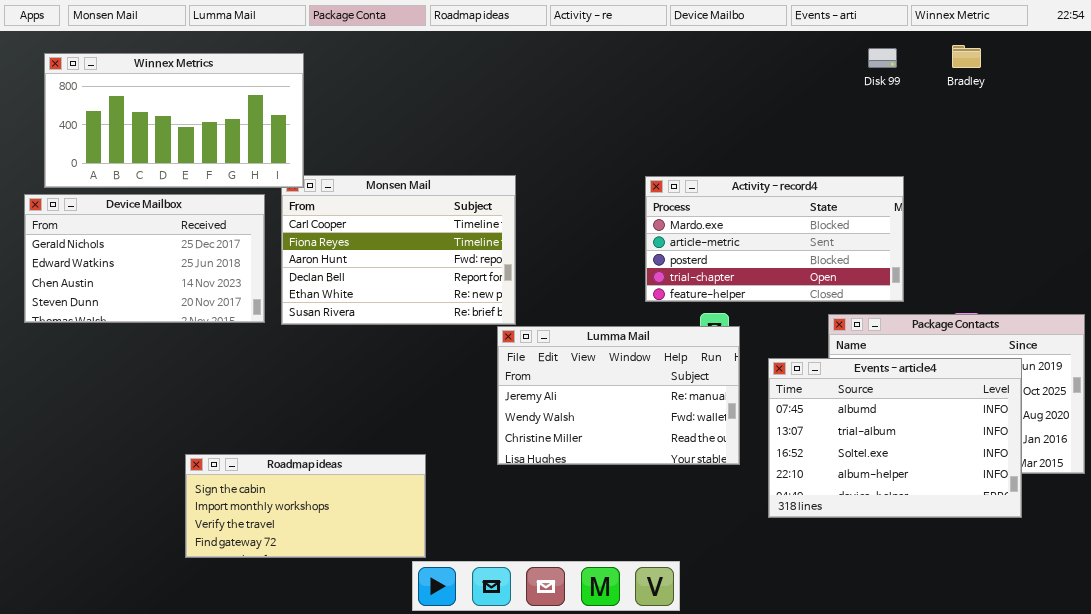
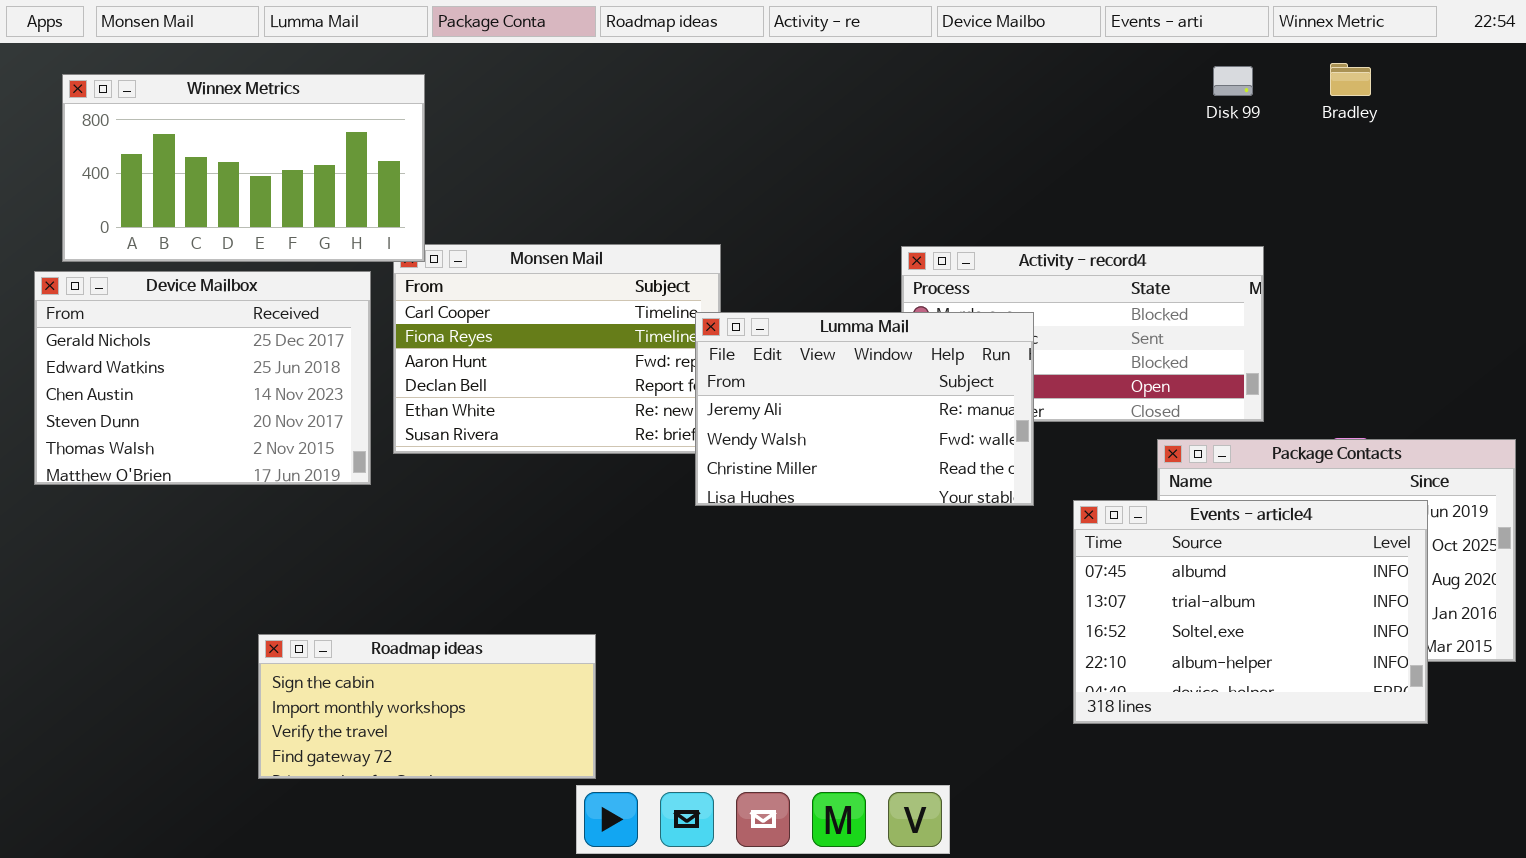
Device Mailbox: [24,194,265,323] -> [34,271,371,485], resized
Lumma Mail: [497,326,740,465] -> [695,312,1034,506], moved

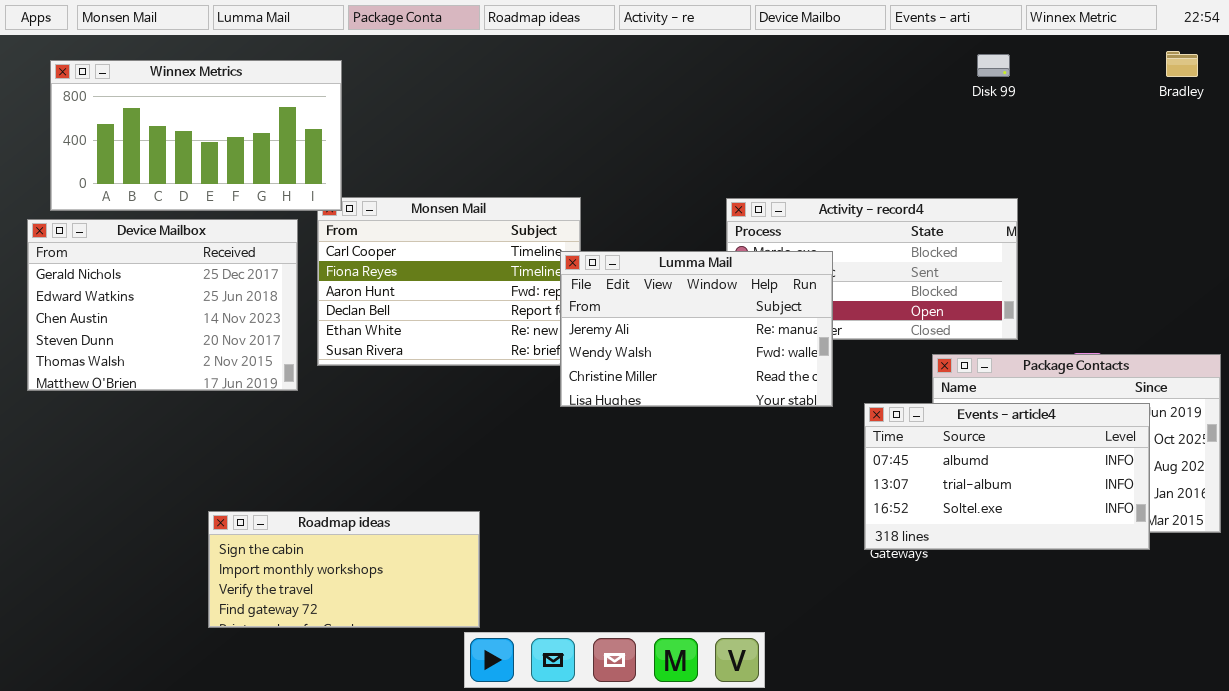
Bradley: [1330,63,1371,96] -> [1166,51,1198,77], moved
Events - article4: [1073,500,1428,724] -> [864,403,1150,550], resized

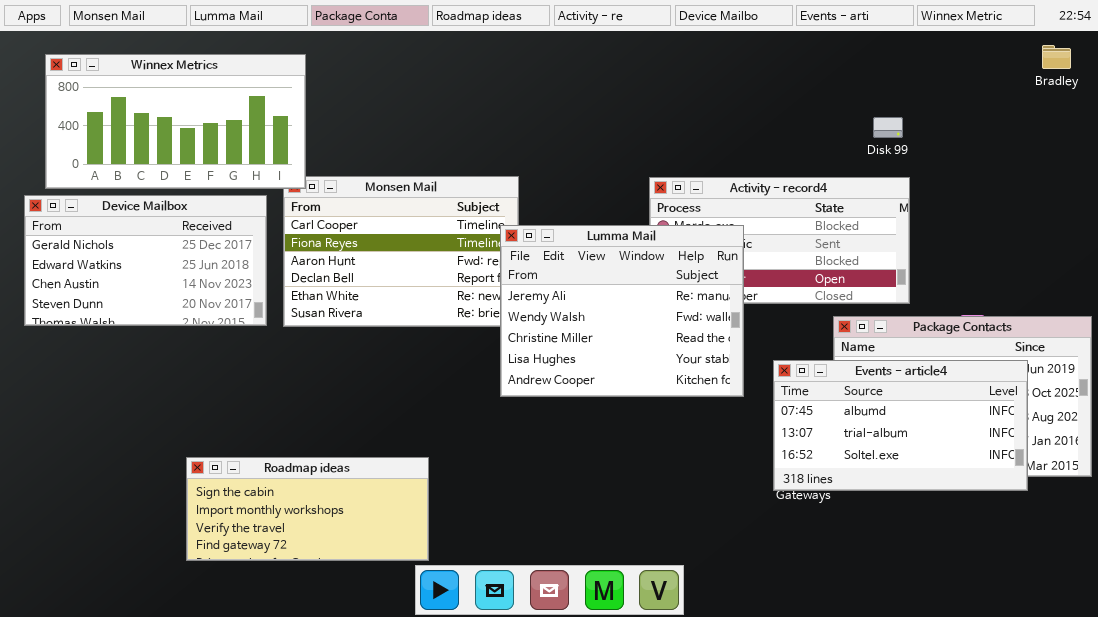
Disk 99: [977,54,1010,77] -> [873,117,903,138], moved
Device Mailbox: [27,219,298,391] -> [24,195,267,326], resized
Lumma Mail: [560,251,833,407] -> [500,225,744,397], resized

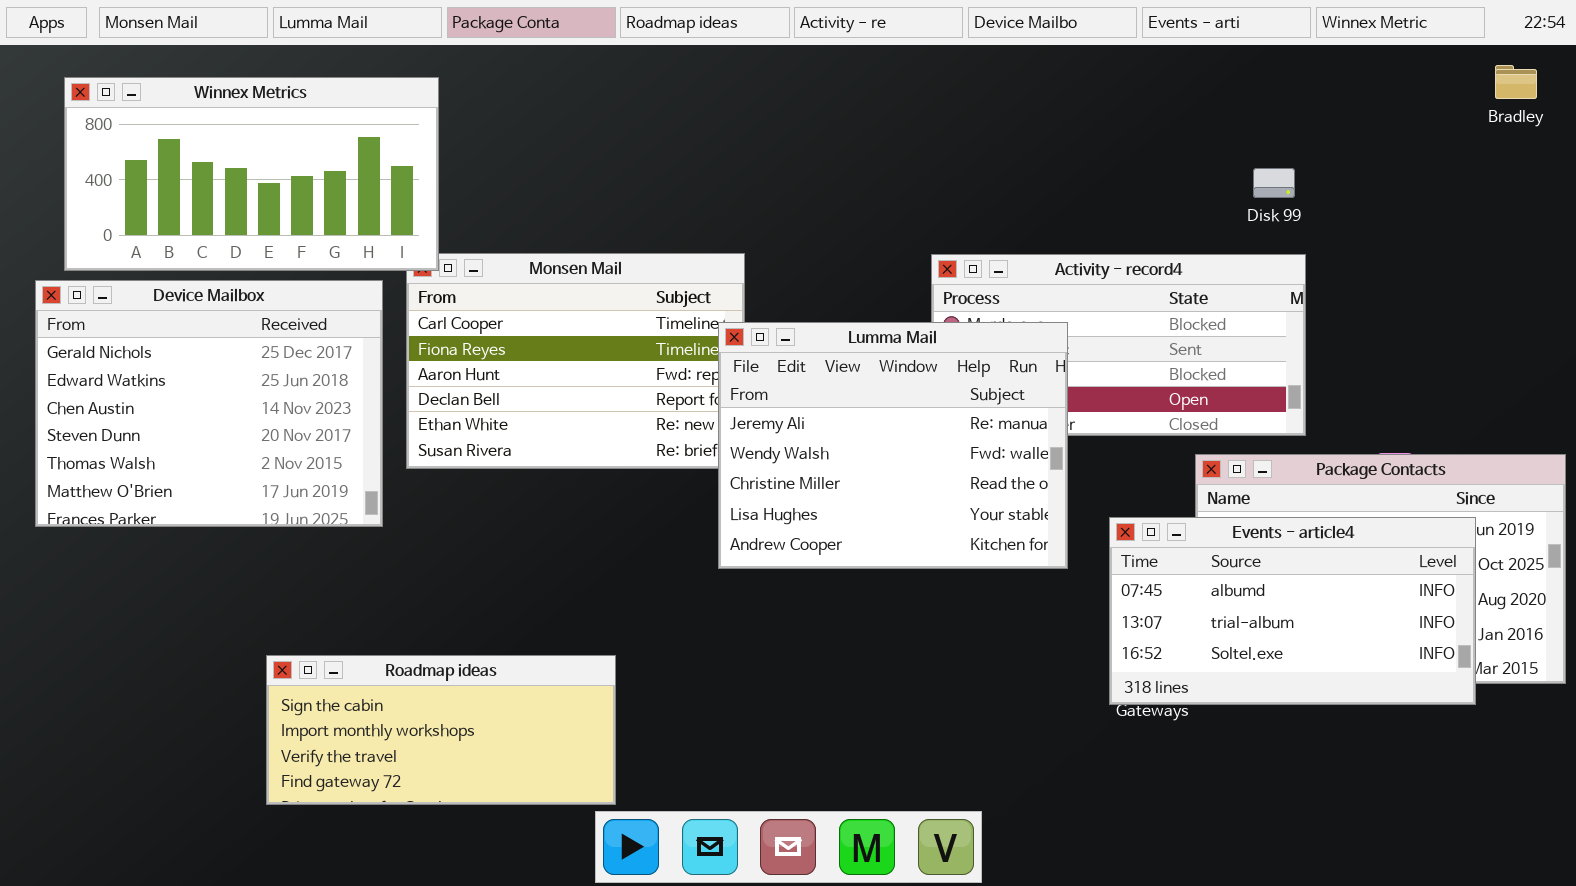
Device Mailbox: [24,195,267,326] -> [35,280,383,527], resized

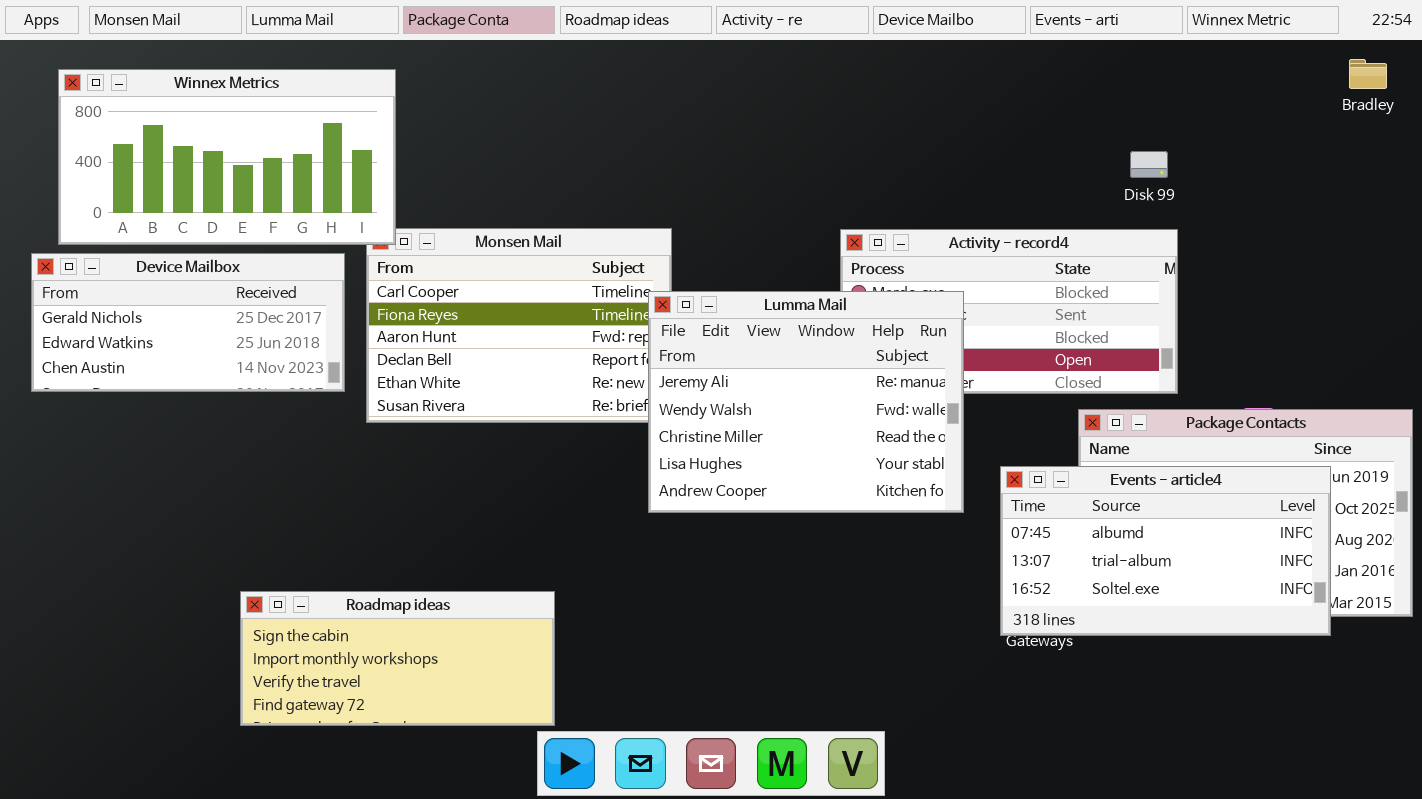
Device Mailbox: [35,280,383,527] -> [31,253,345,392], resized

